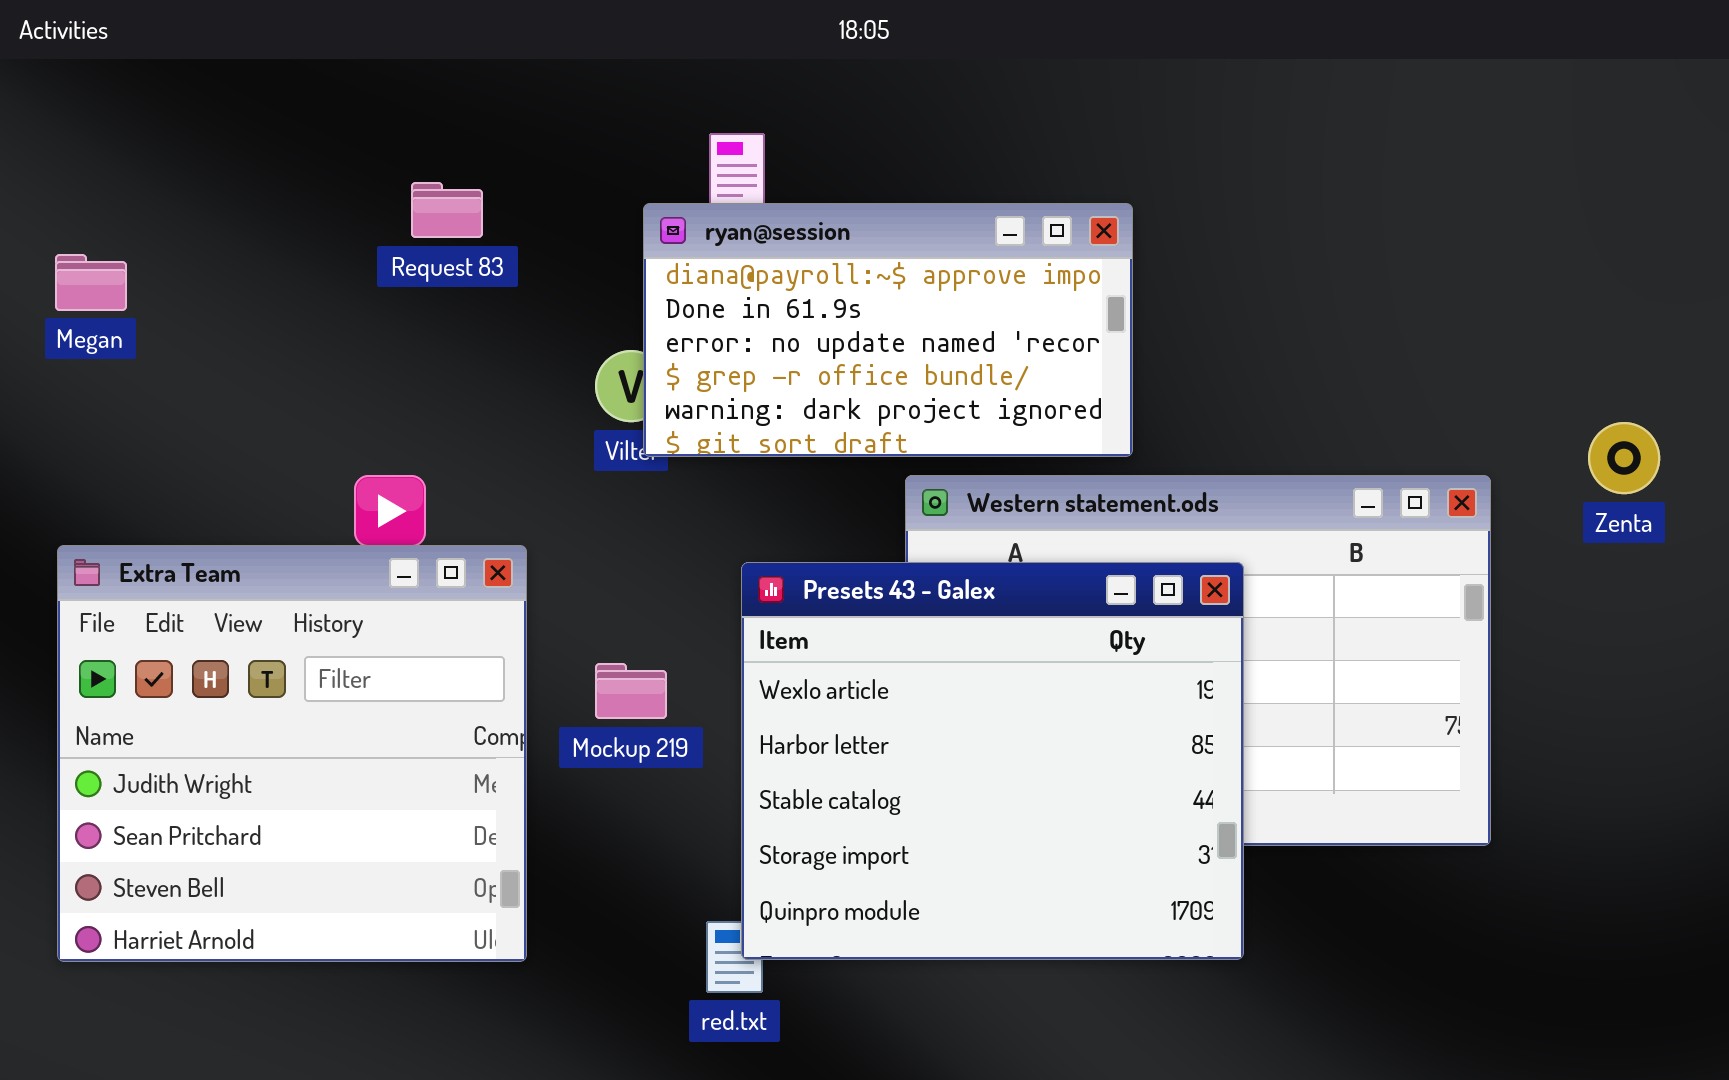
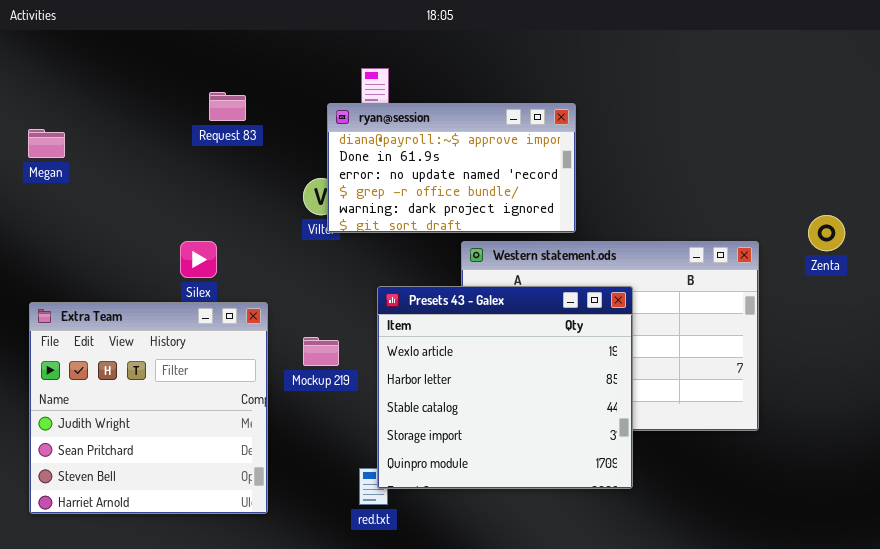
Extra Team: [57,545,527,962] -> [29,302,268,514], moved

